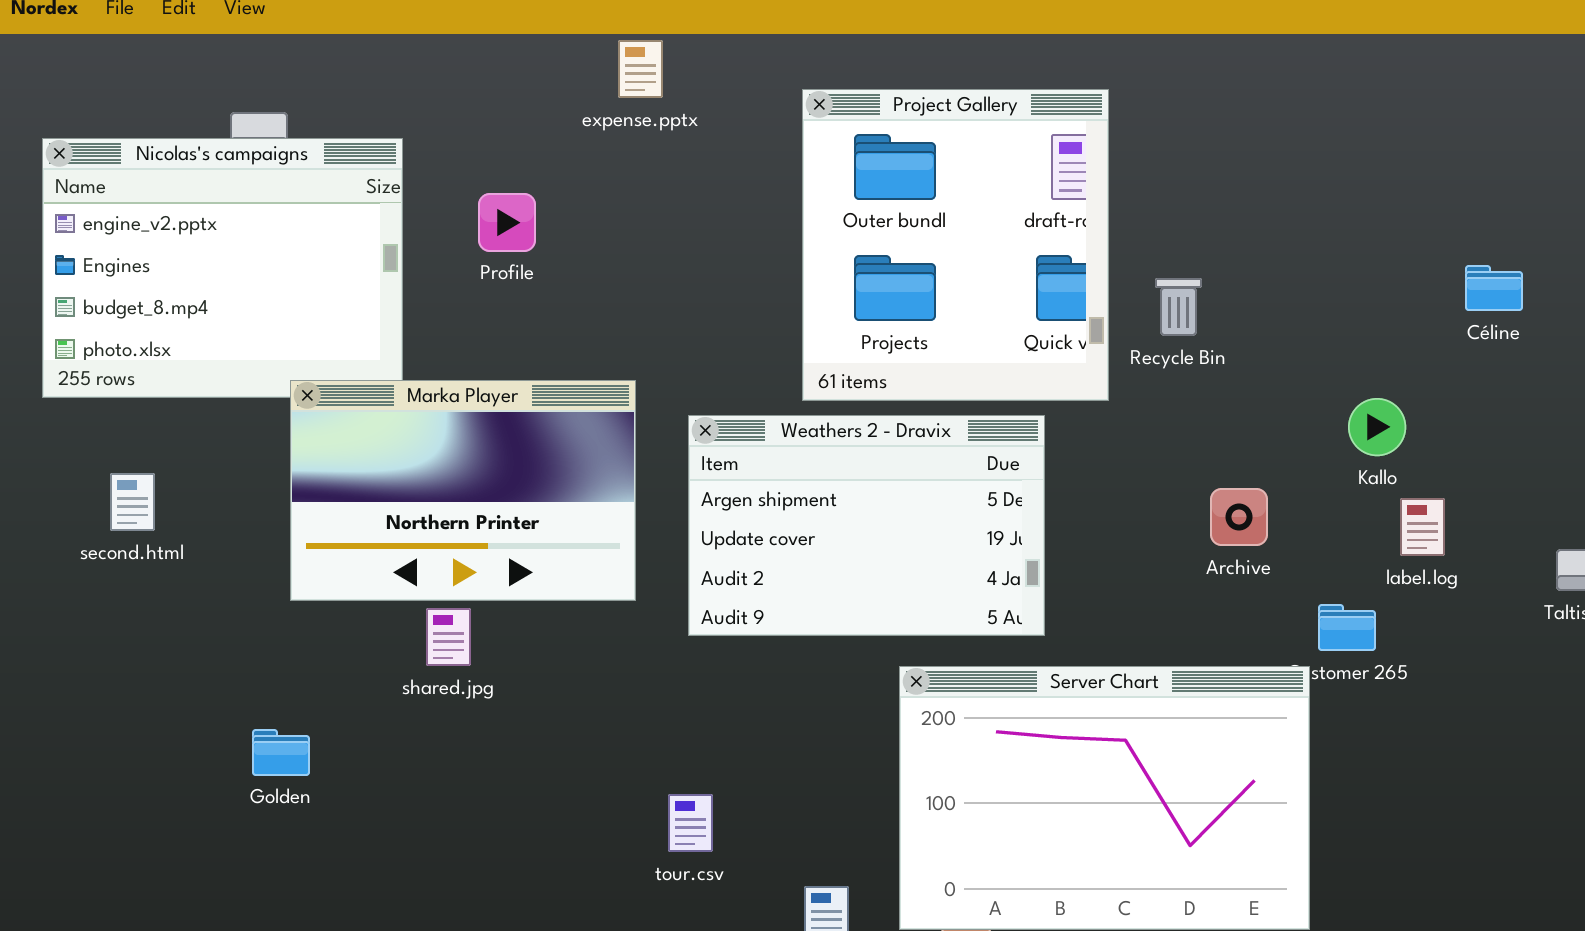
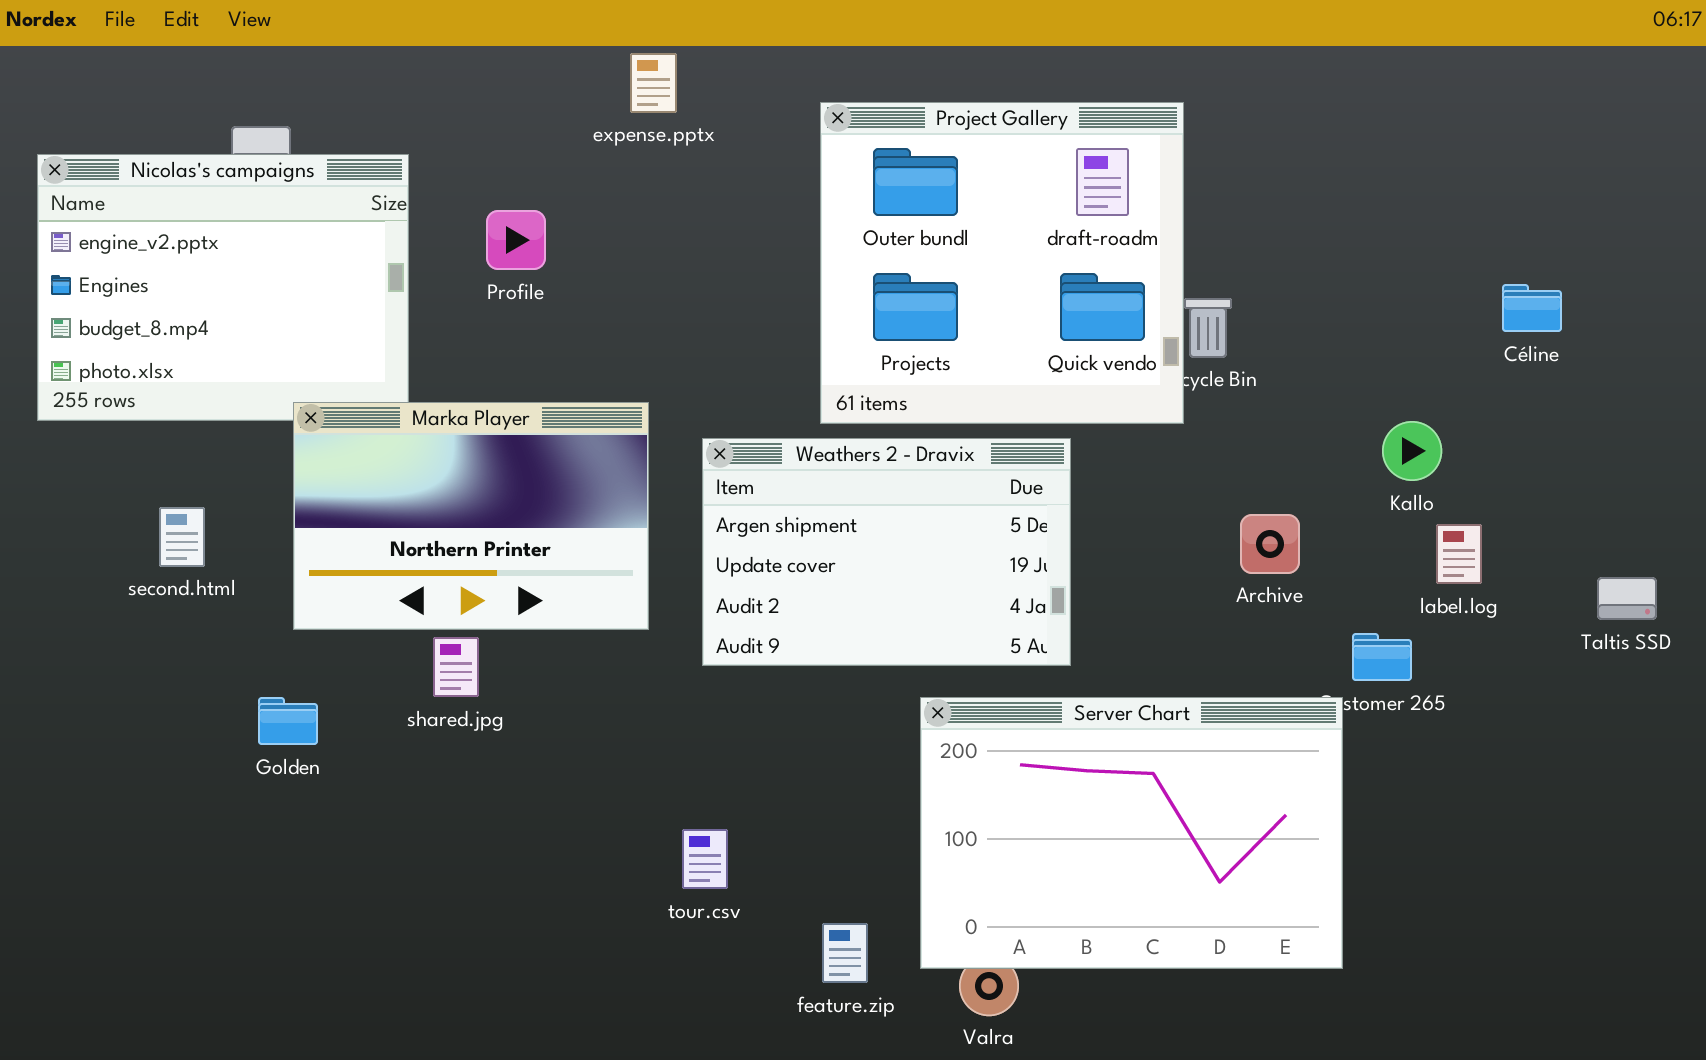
Project Gallery: [802,89,1109,401] -> [820,102,1184,424], resized
second.html: [110,473,155,531] -> [159,507,205,567], moved
Golden: [252,729,310,776] -> [258,697,318,745], moved

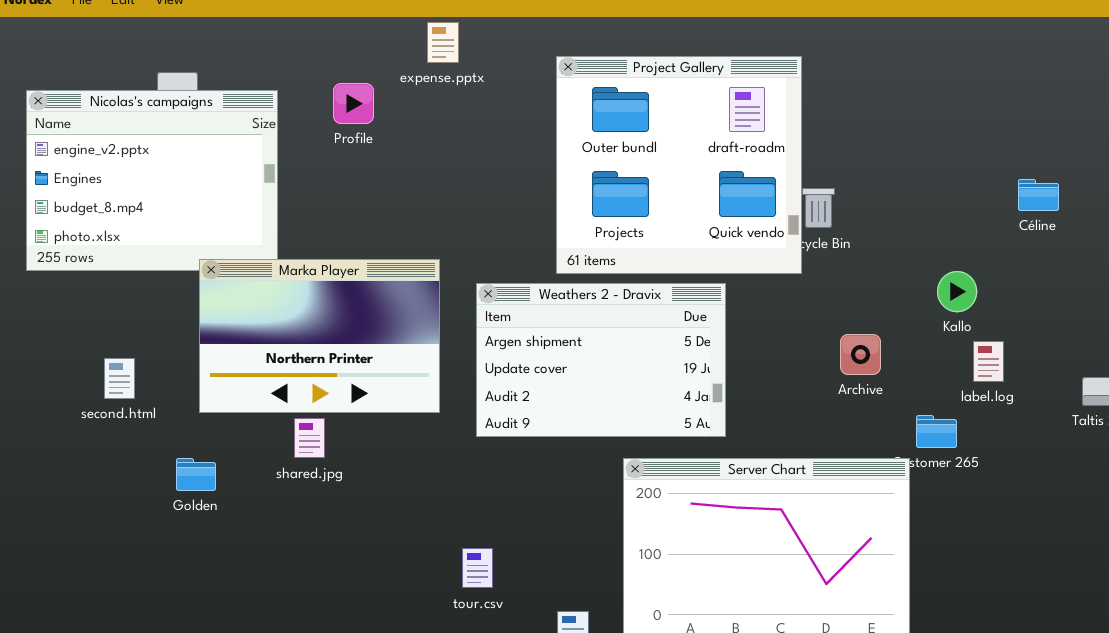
Profile: [486,210,546,270] -> [333,83,374,124], moved
second.html: [159,507,205,567] -> [104,358,135,399], moved

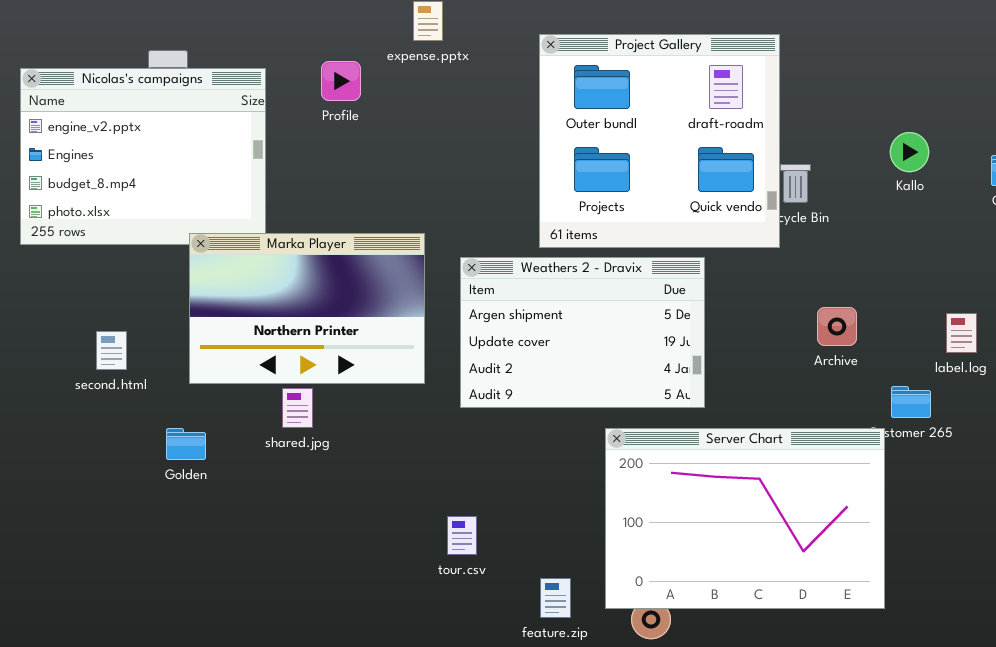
Kallo: [937,271,977,312] -> [890,132,929,172], moved

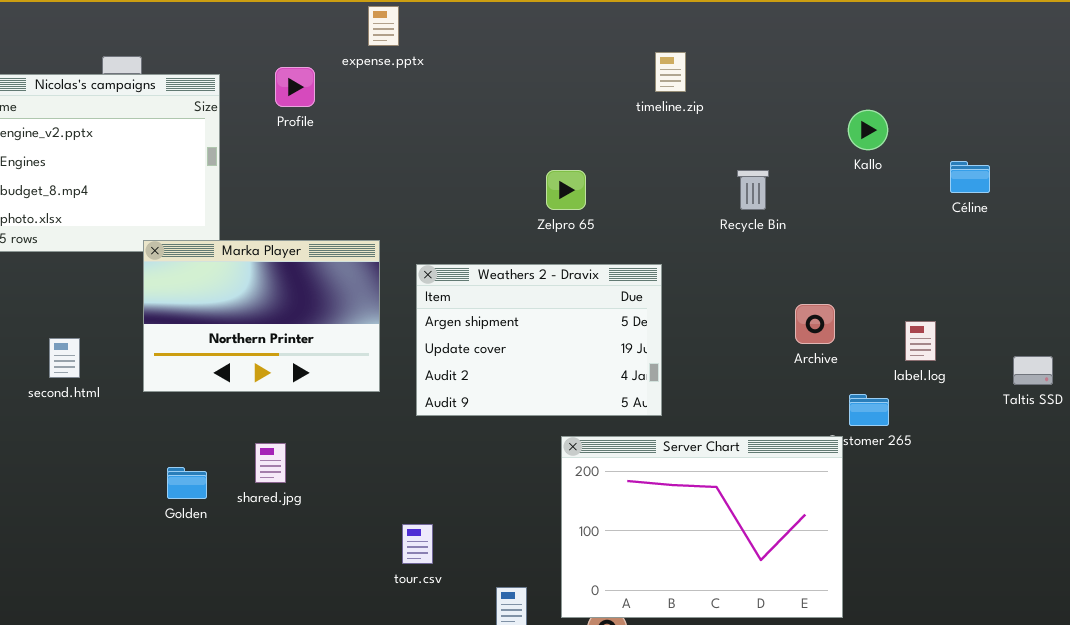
Project Gallery: [539,34,780,248] -> none, closed
Kallo: [890,132,929,172] -> [848,110,888,150], moved
Archive: [817,307,857,346] -> [795,304,835,344], moved
shared.jpg: [282,388,313,428] -> [255,443,286,483], moved
Golden: [166,428,206,460] -> [167,467,207,499], moved

